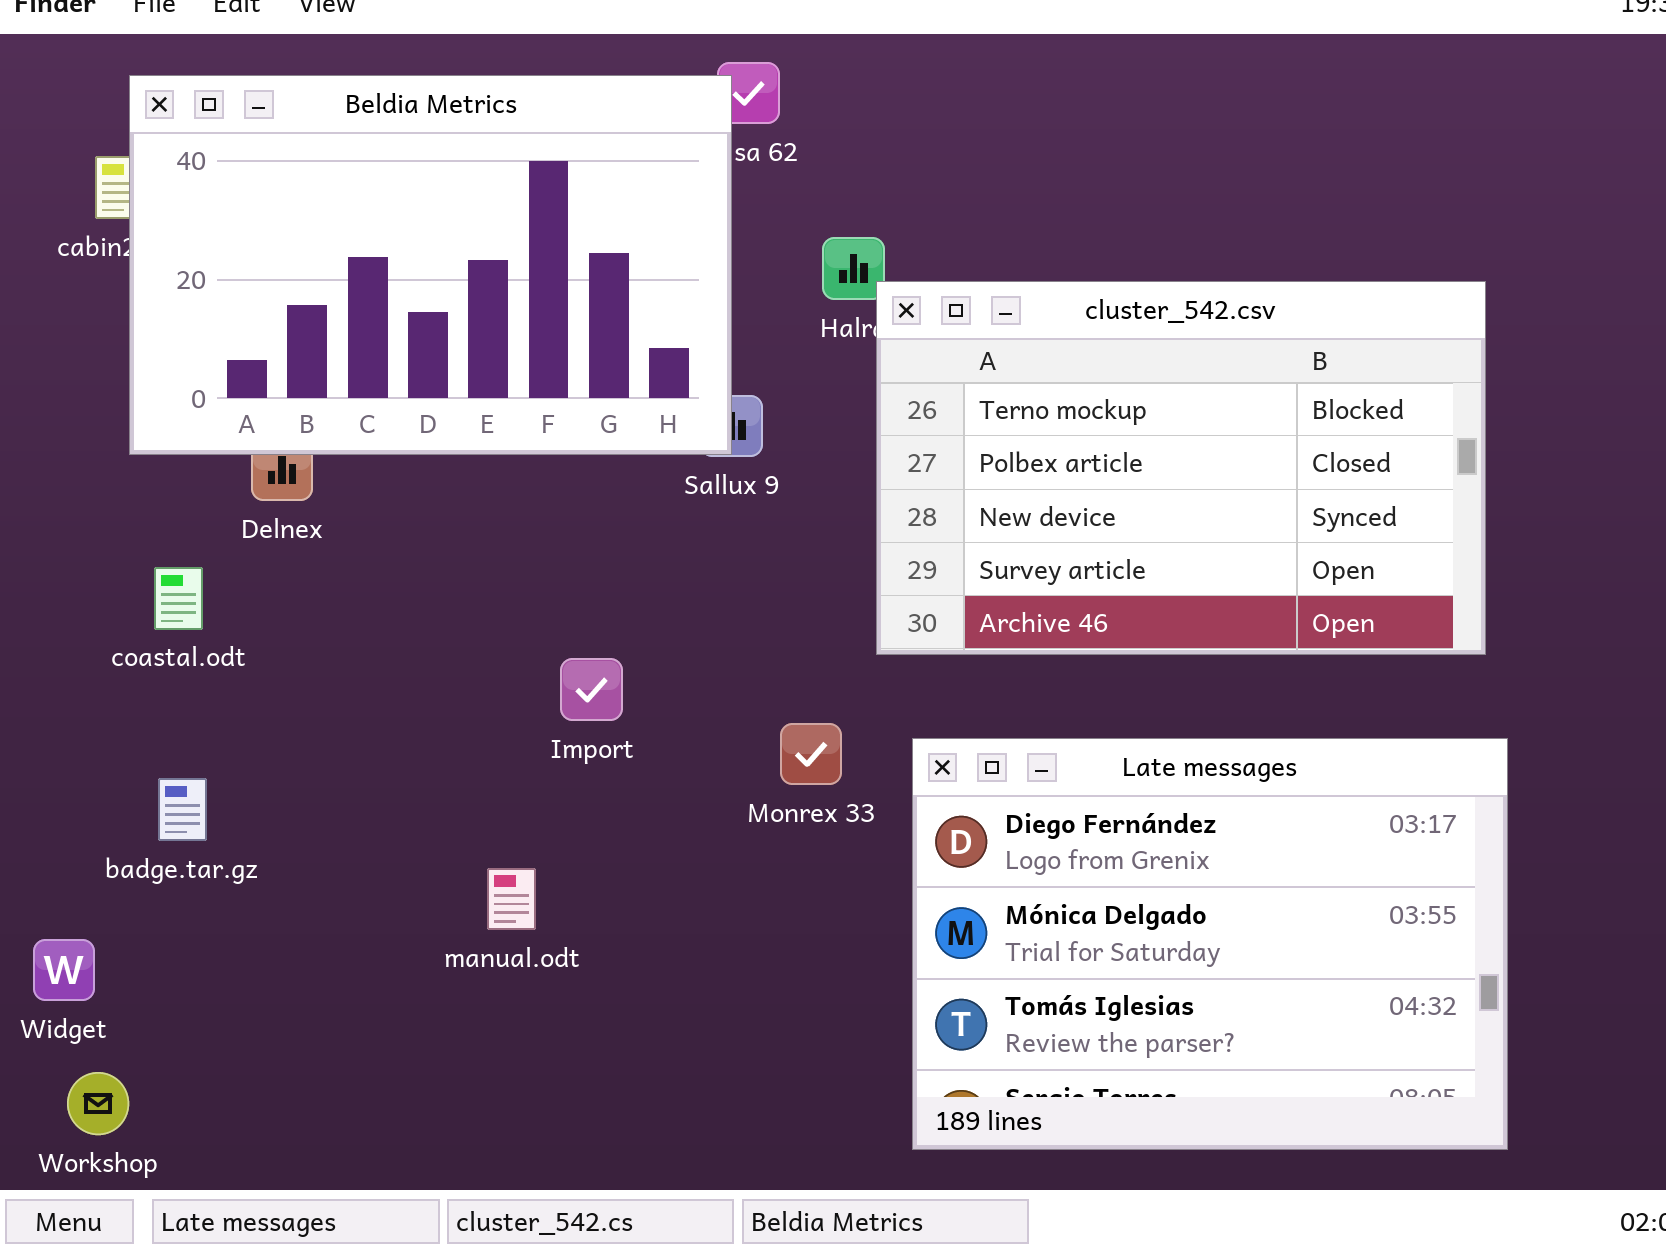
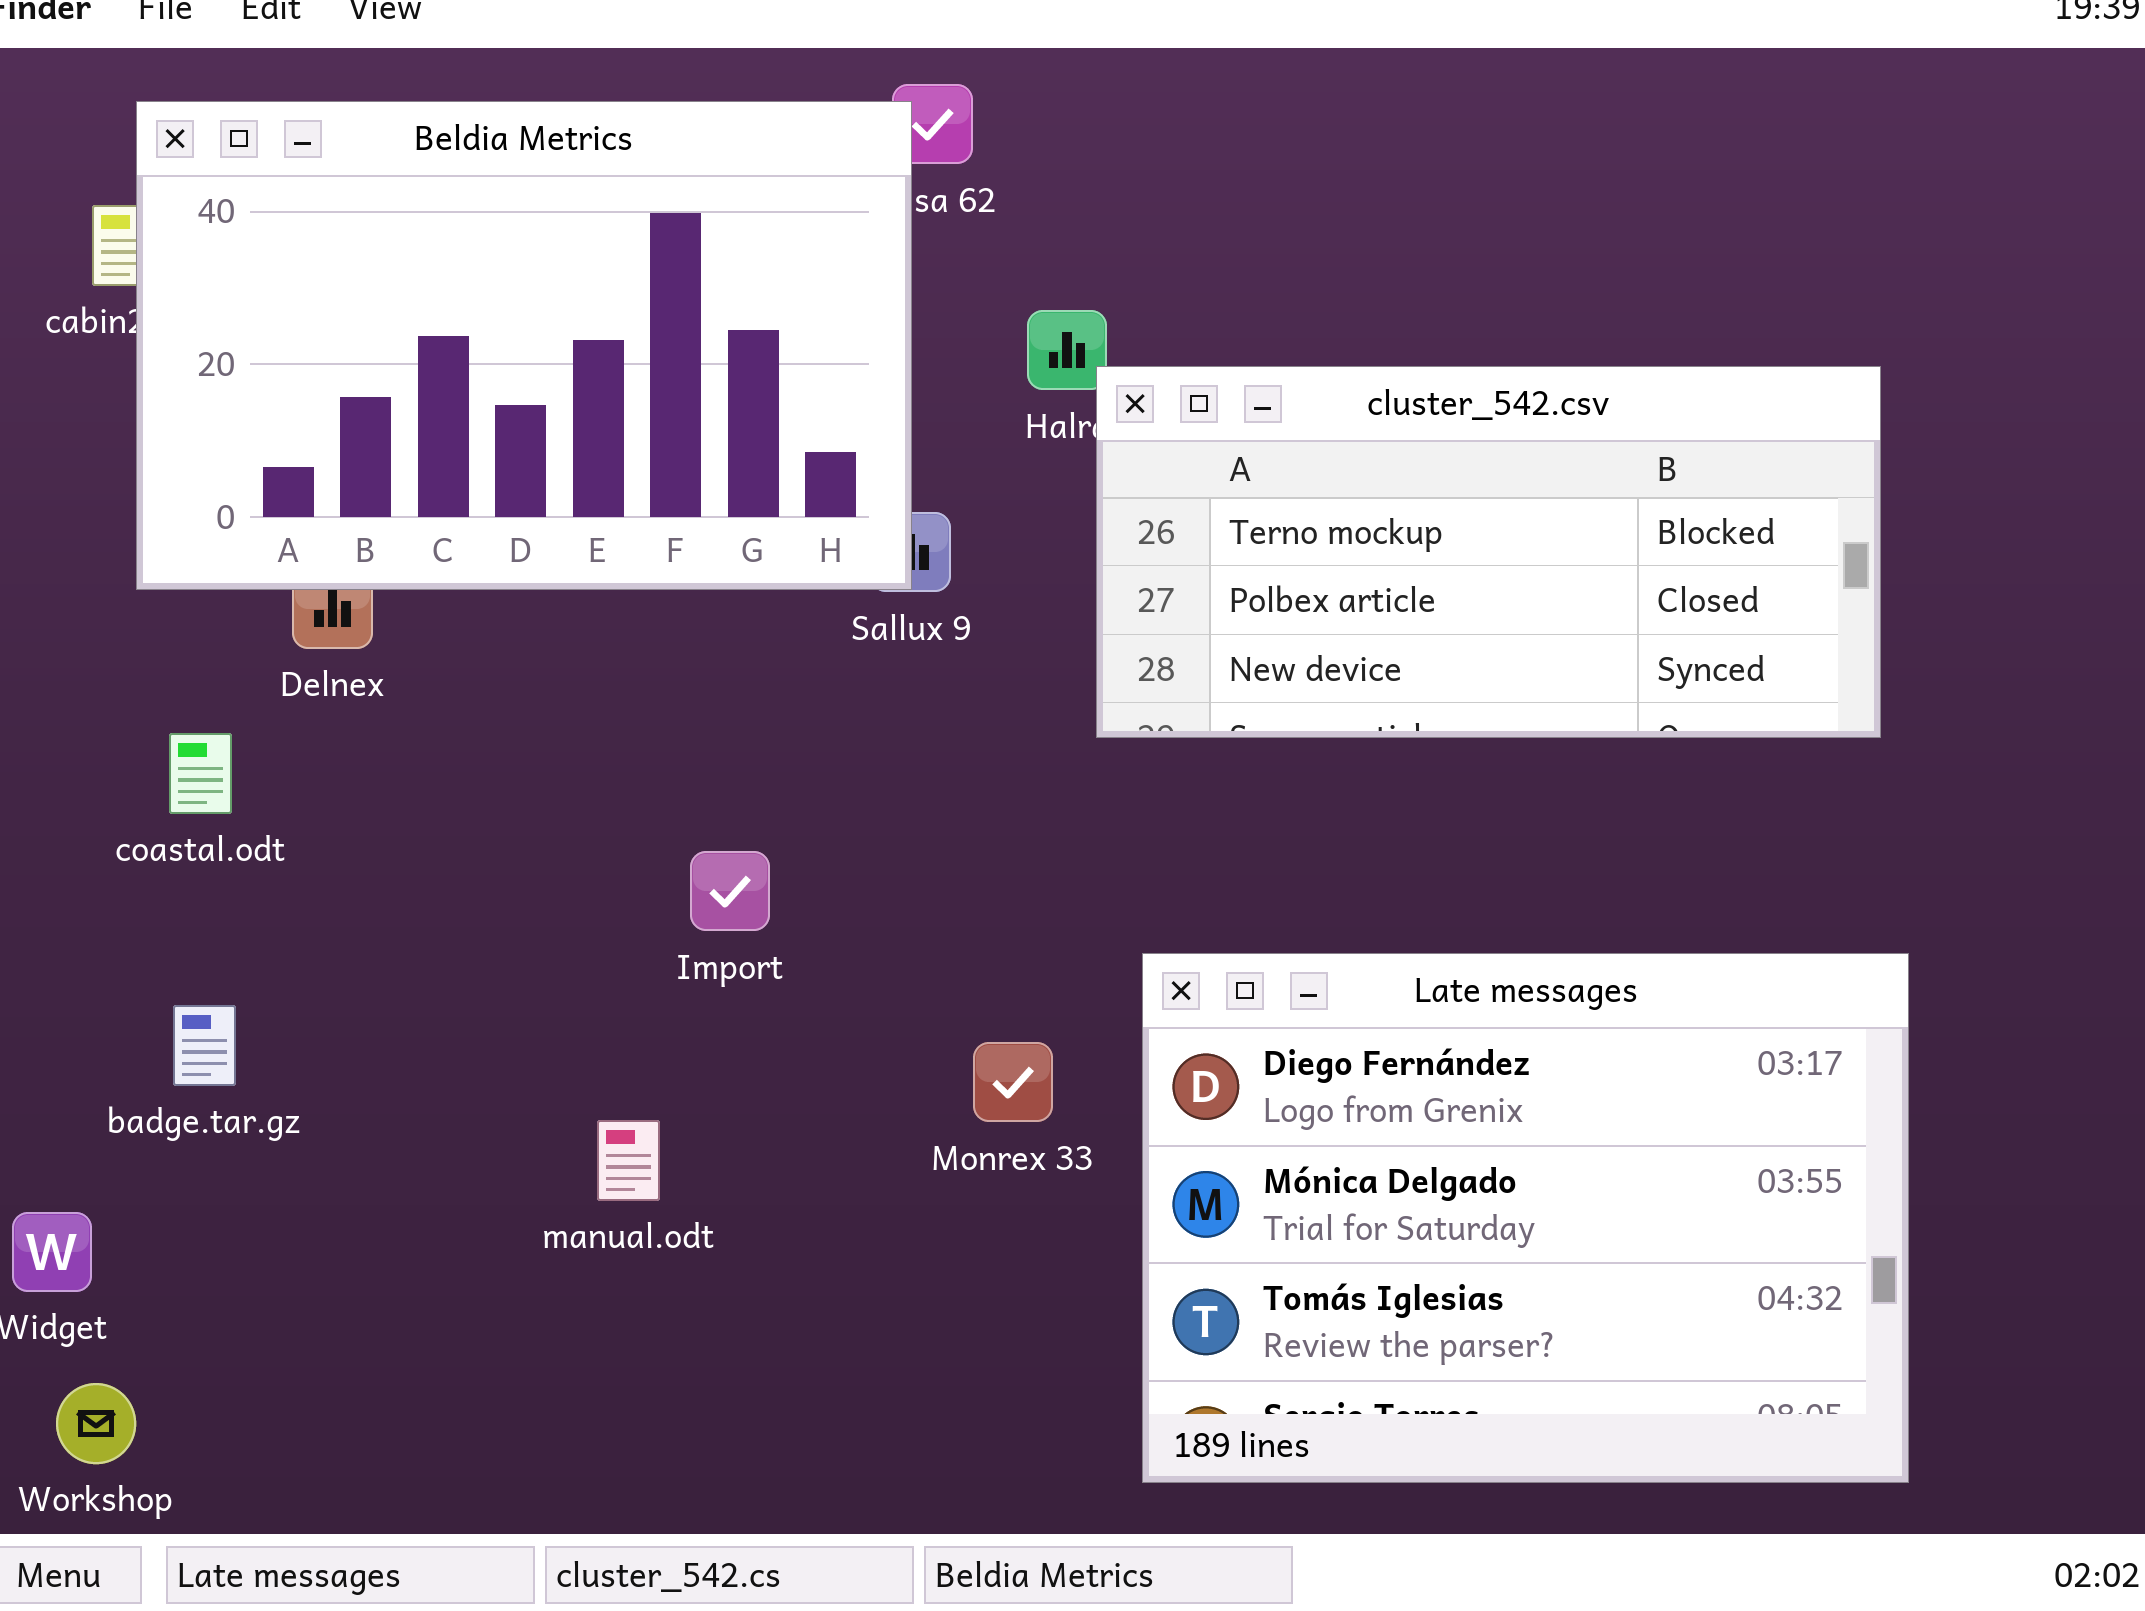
cluster_542.csv: [876,281,1486,655] -> [1096,366,1881,738], resized
Monrex 33: [780,723,842,785] -> [973,1042,1053,1122], moved

